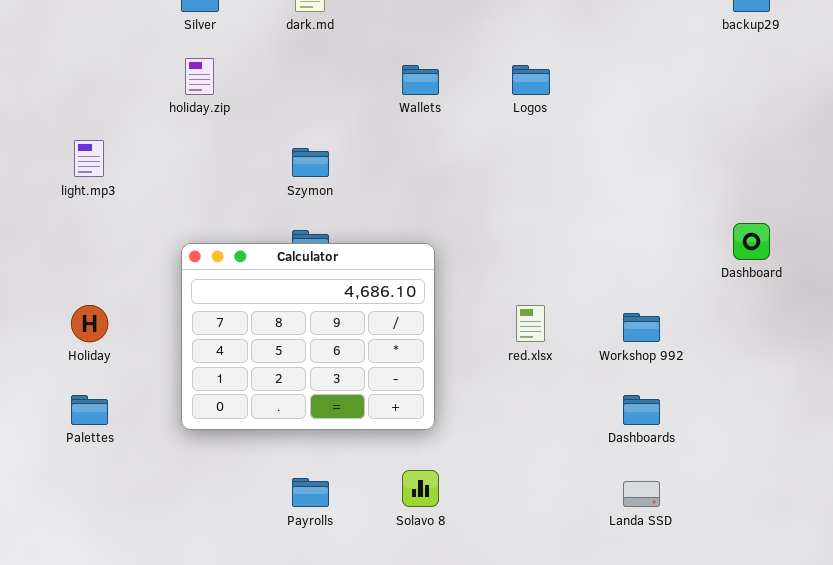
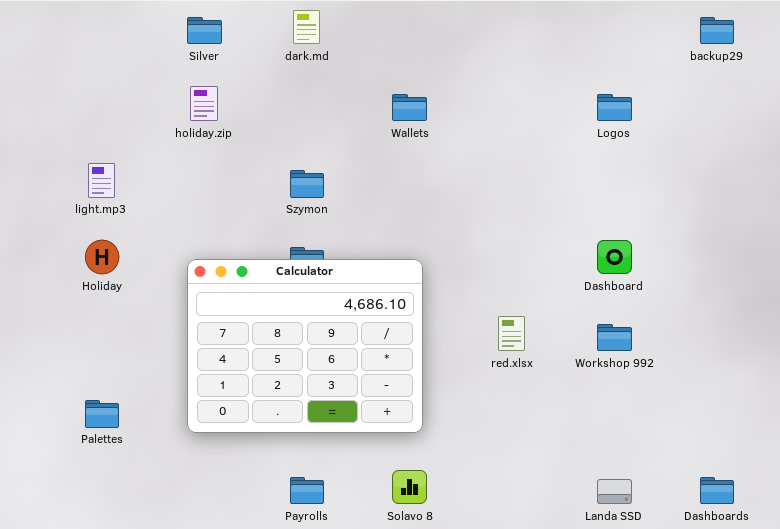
Logos: [512,65,550,95] -> [597,94,632,121], moved
Dashboard: [733,223,770,260] -> [597,240,632,274], moved
Holiday: [71,305,108,342] -> [85,240,119,274], moved
Dashboards: [623,395,660,425] -> [700,477,734,504], moved

